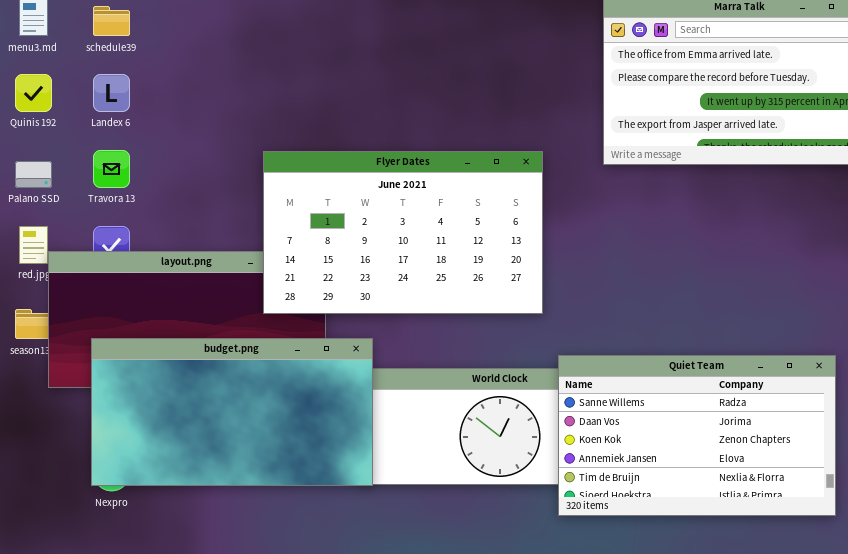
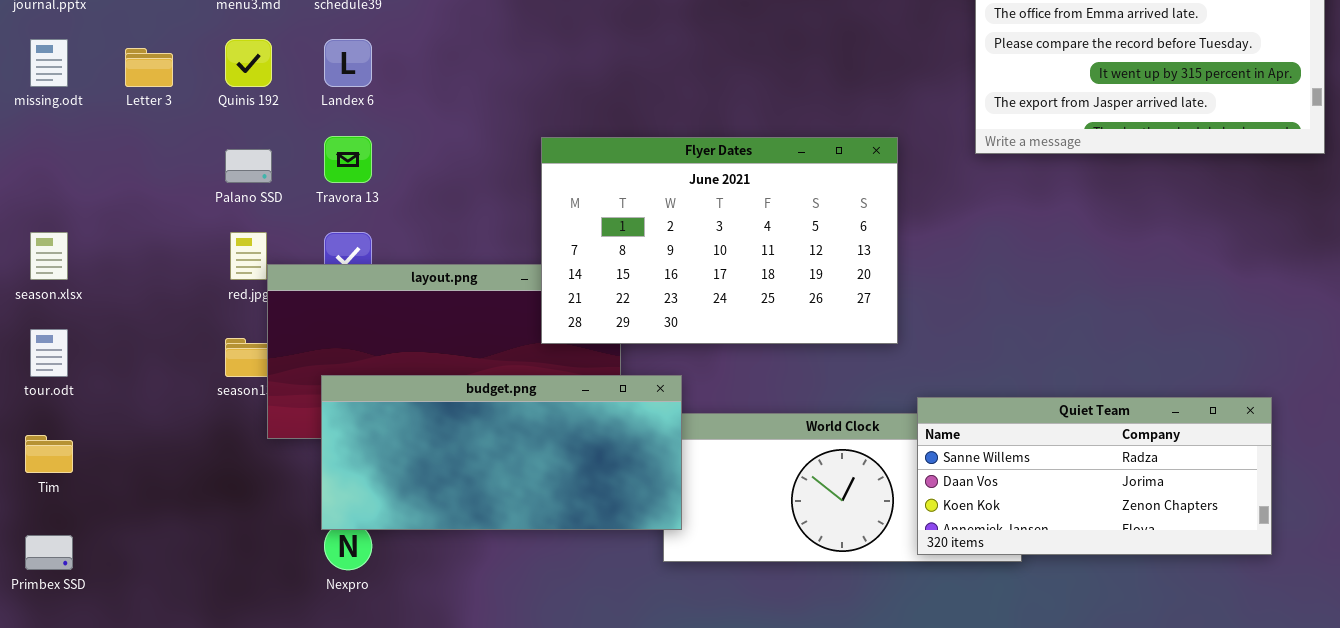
budget.png: [91,338,373,486] -> [321,375,682,530], resized
Quiet Team: [558,355,836,516] -> [917,397,1272,555], resized

